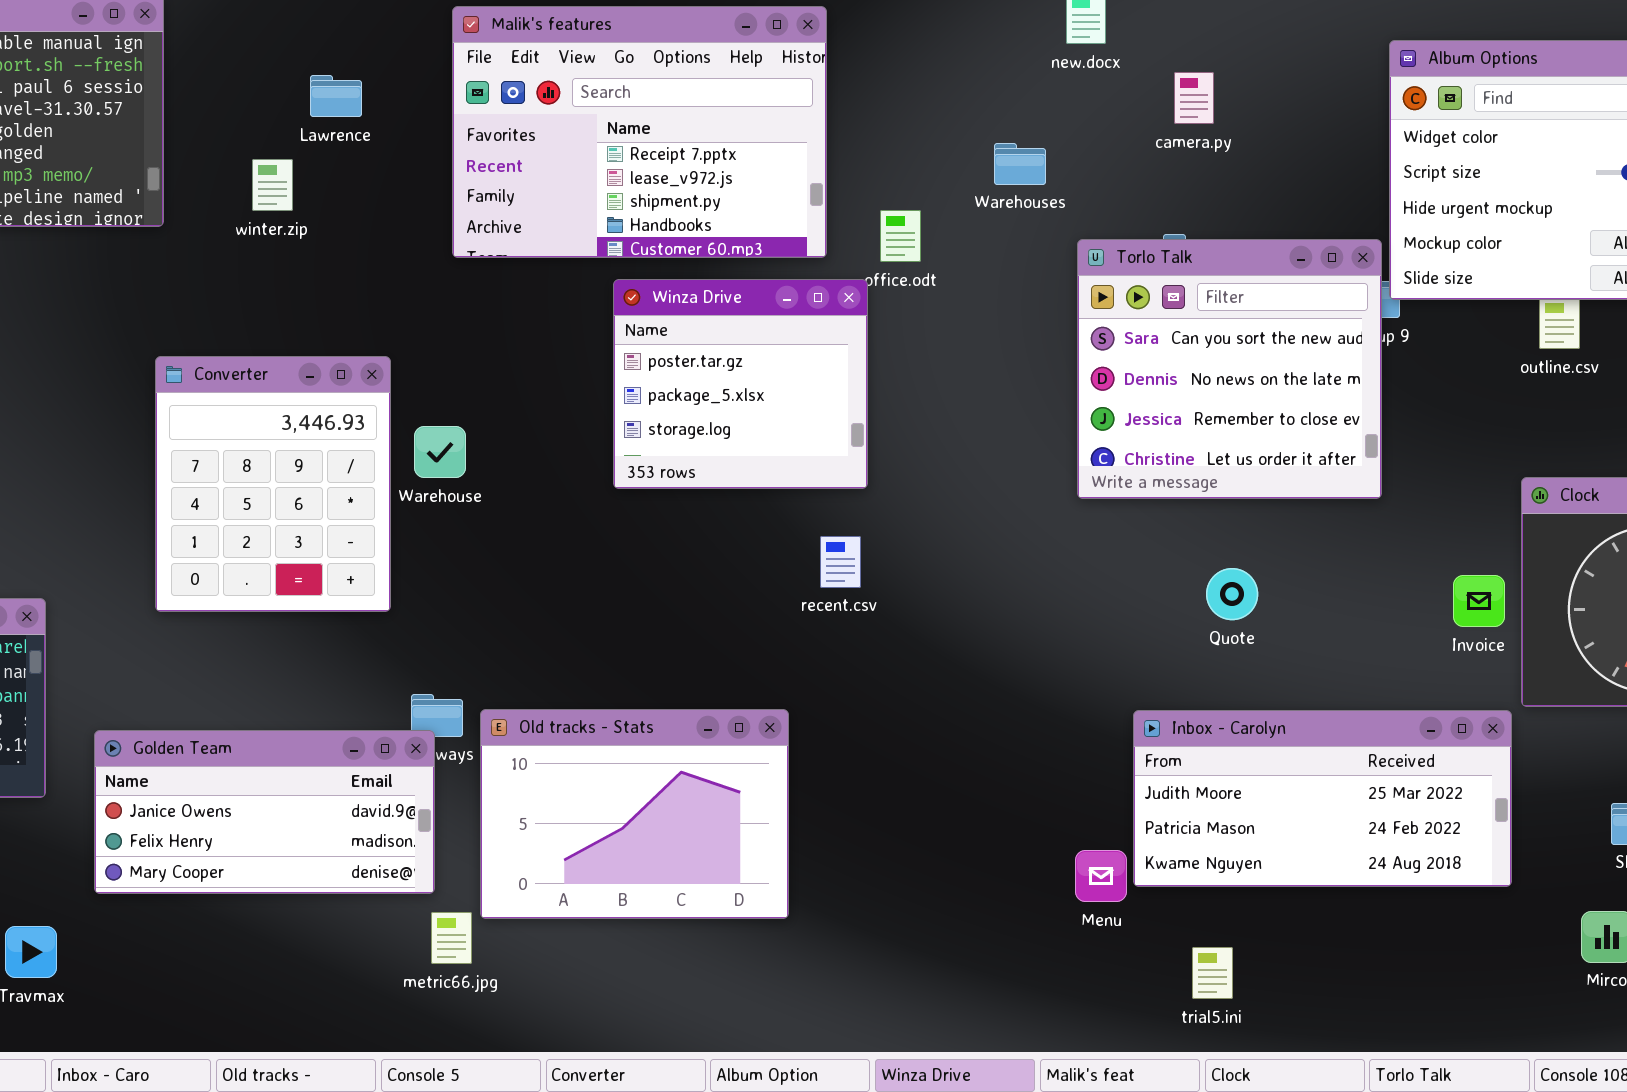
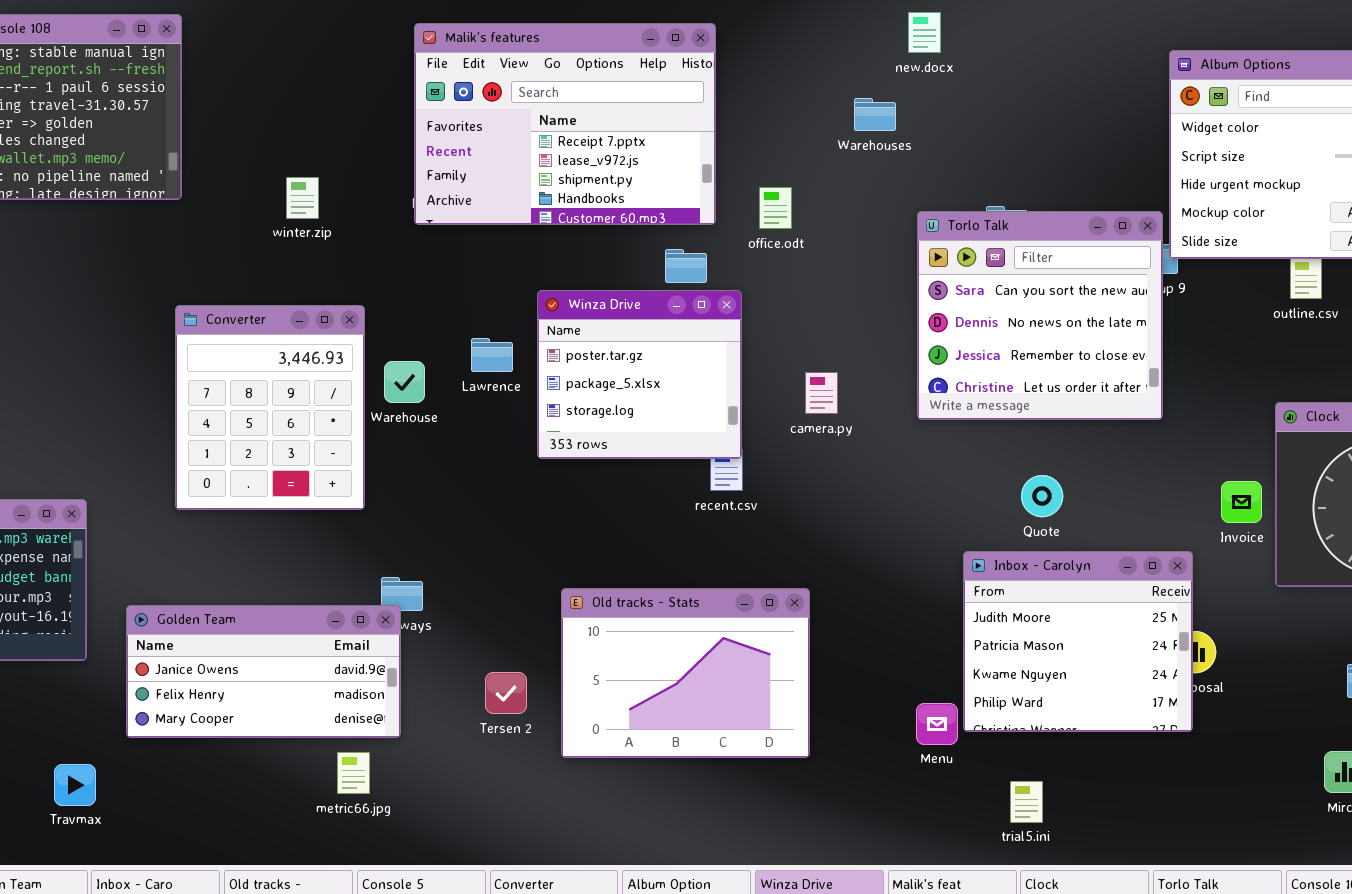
camera.py: [1174,72,1214,124] -> [805,372,838,414], moved
Lawrence: [310,75,362,117] -> [471,338,513,372], moved
Warehouses: [994,143,1046,185] -> [854,98,896,131], moved
winter.zip: [252,159,293,211] -> [286,177,319,219], moved
Winza Drive: [613,279,868,489] -> [537,290,742,459], moved
Old tracks - Stats: [480,709,789,919] -> [561,588,810,758], moved
Inbox - Carolyn: [1133,710,1512,887] -> [963,551,1193,732], resized
metric66.jpg: [431,912,472,964] -> [337,752,370,794], moved

